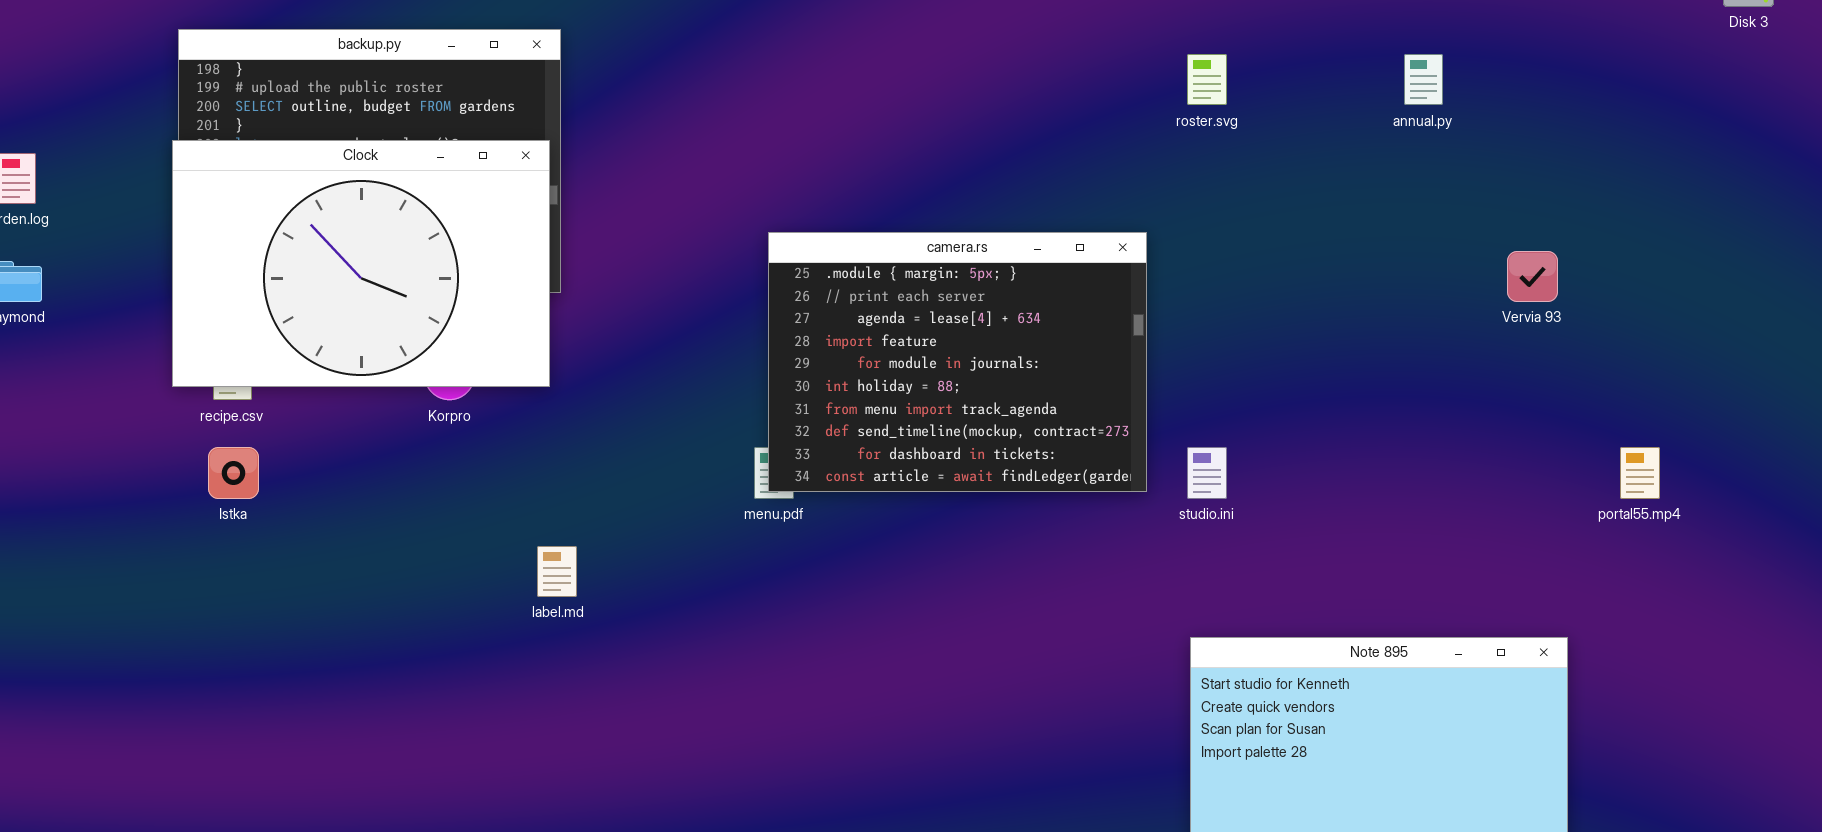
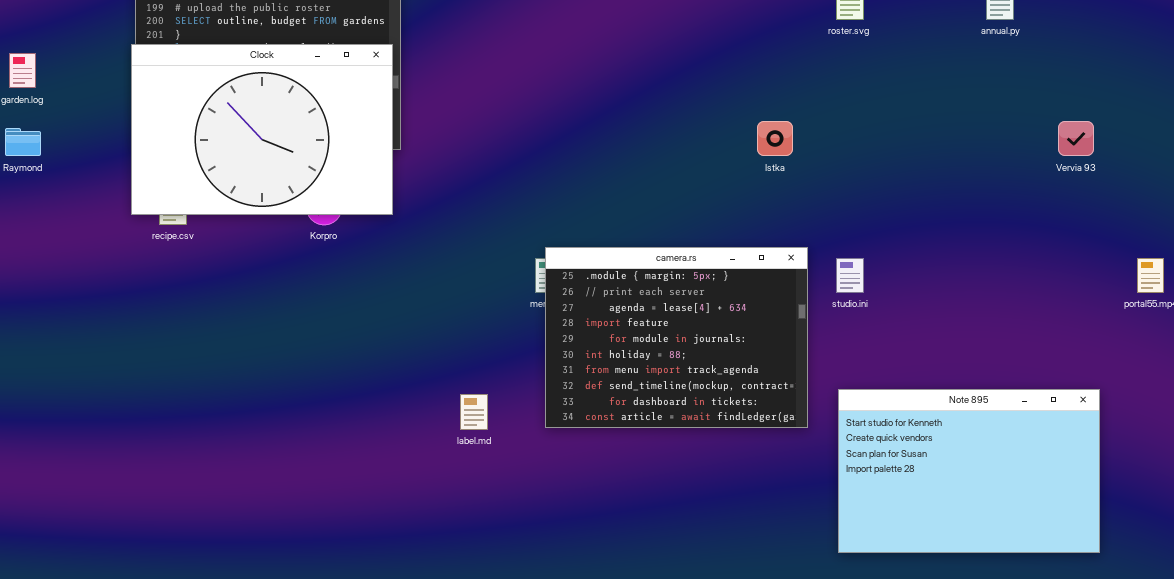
camera.rs: [768,232,1147,492] -> [545,247,808,428], moved
Istka: [208,447,259,499] -> [757,121,793,156], moved
label.md: [537,546,577,597] -> [460,394,488,430], moved

